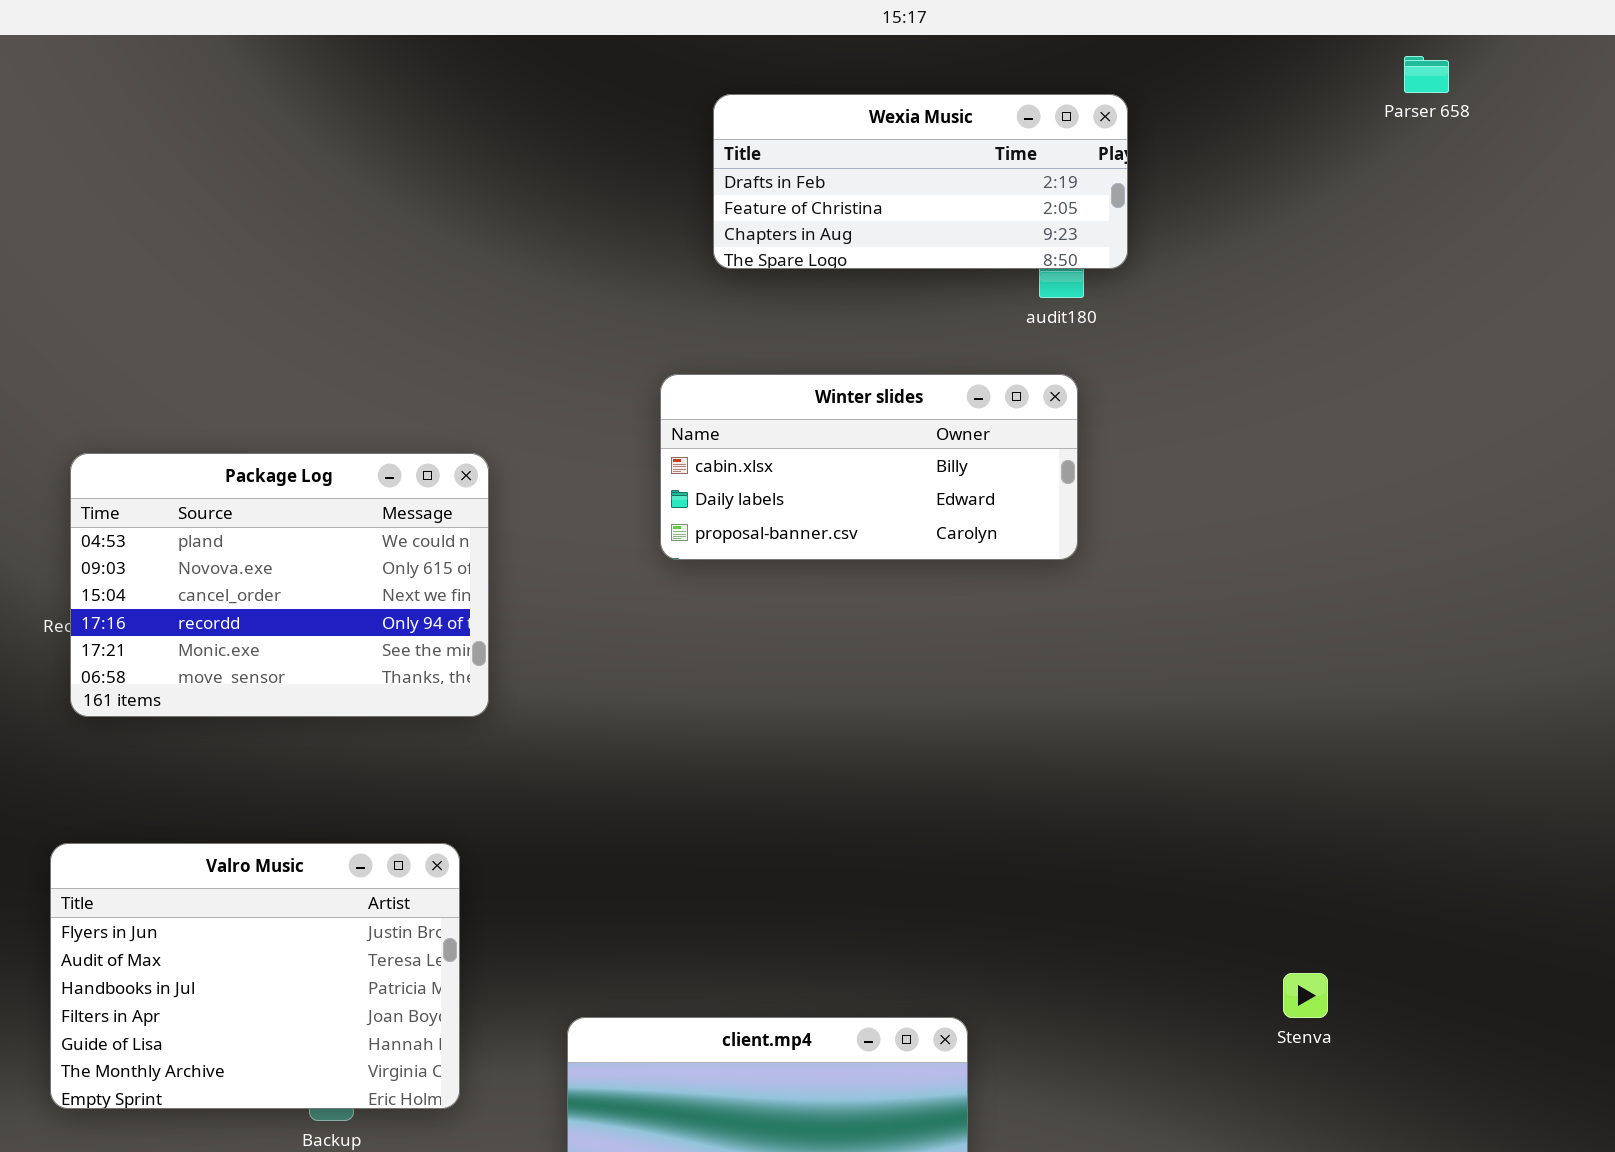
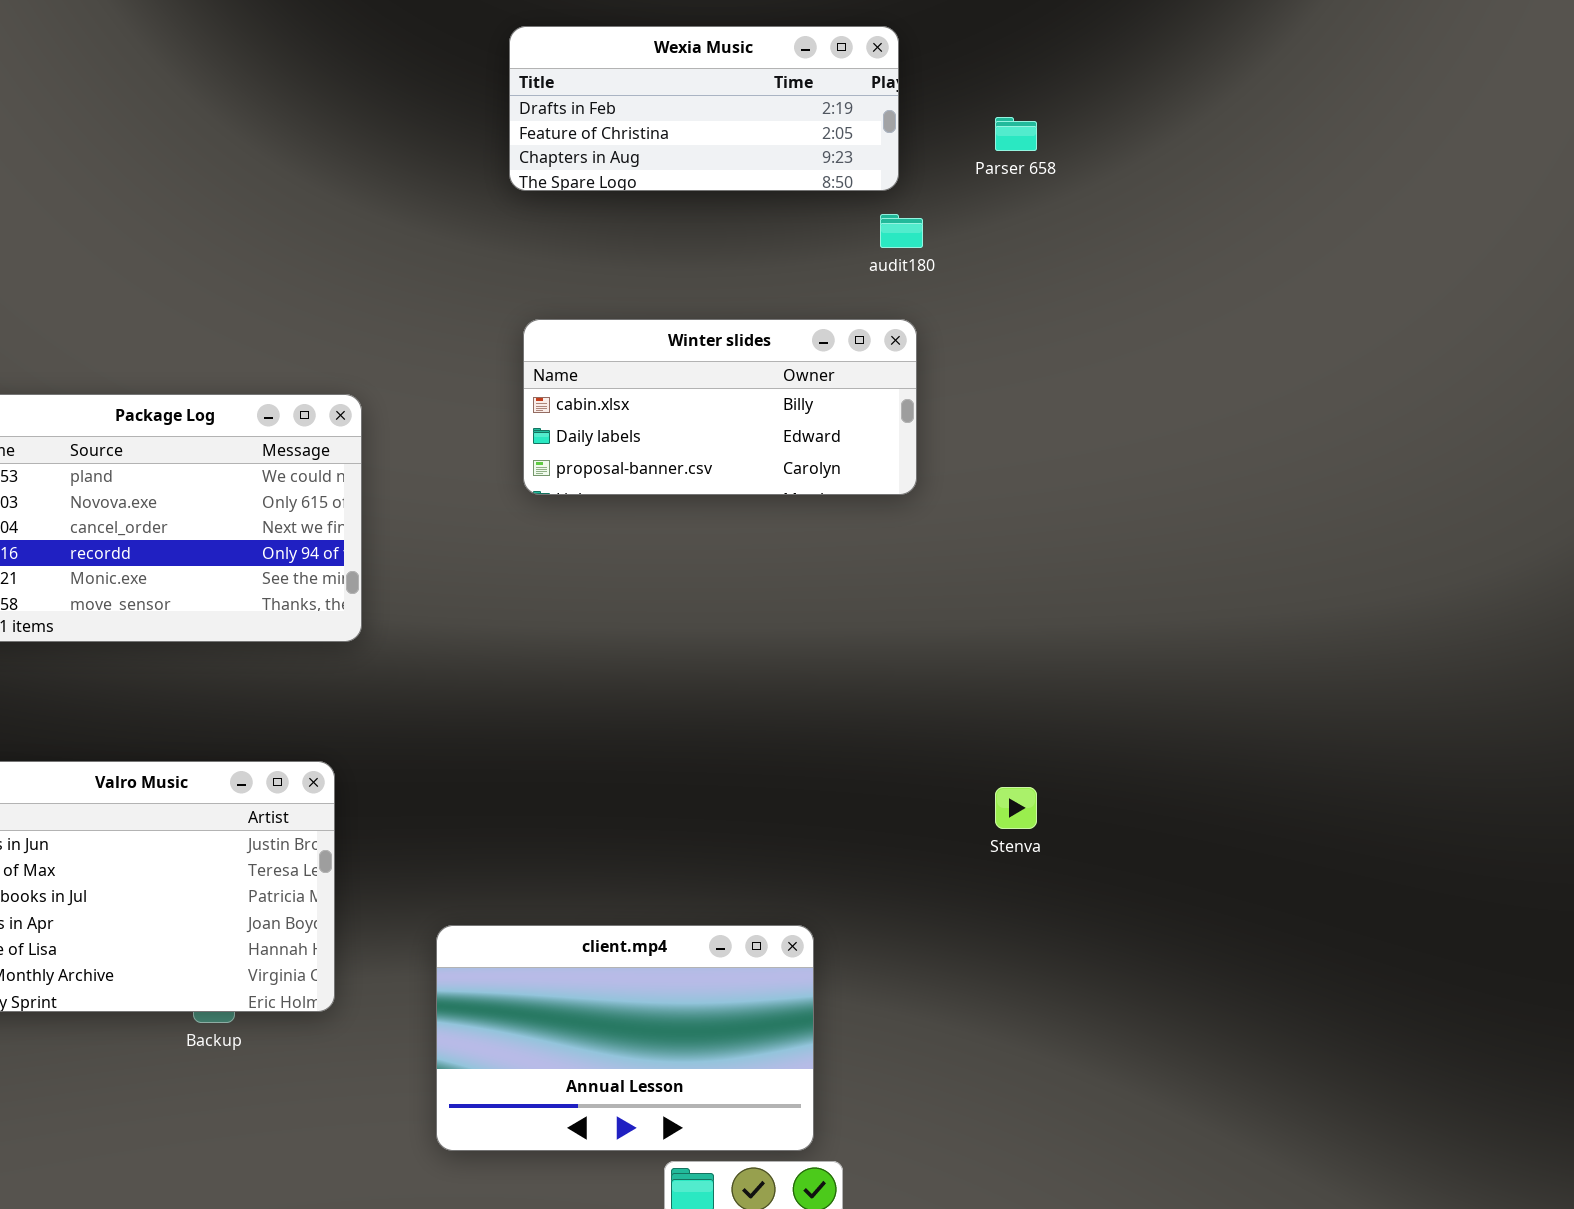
Parser 658: [1404,56,1449,93] -> [995,117,1037,151], moved
Wexia Music: [713,94,1128,269] -> [509,26,899,191], moved
Stenva: [1283,973,1328,1018] -> [995,787,1037,829], moved

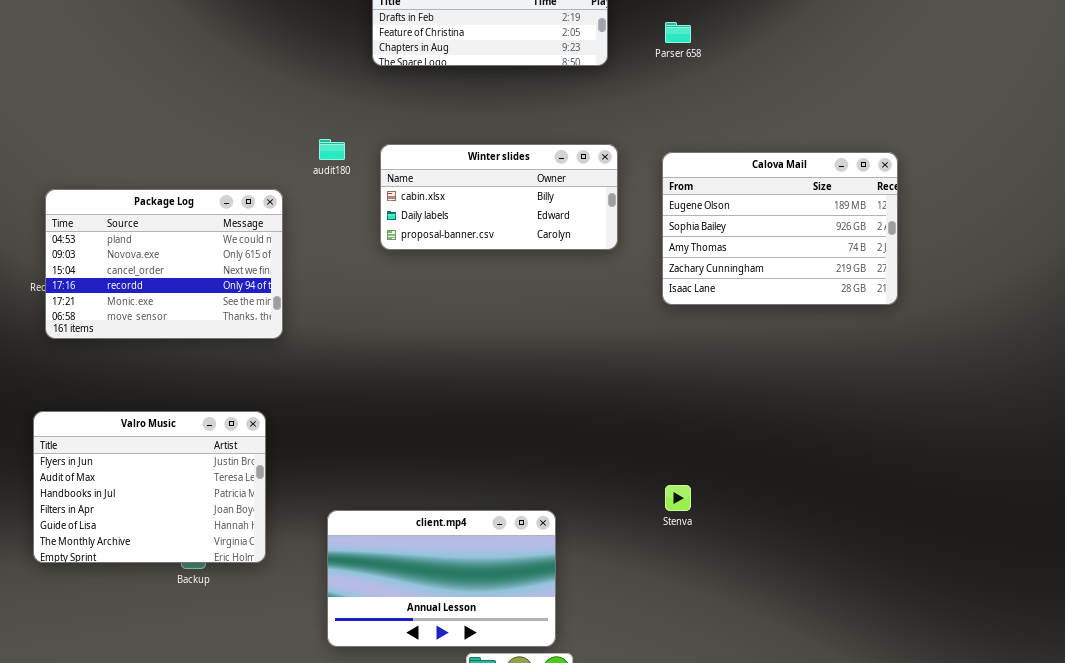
audit180: [880,214,923,248] -> [319,139,345,160], moved
Calova Mail: none -> [662,152,898,305], opened
Stenva: [995,787,1037,829] -> [665,485,691,511], moved

